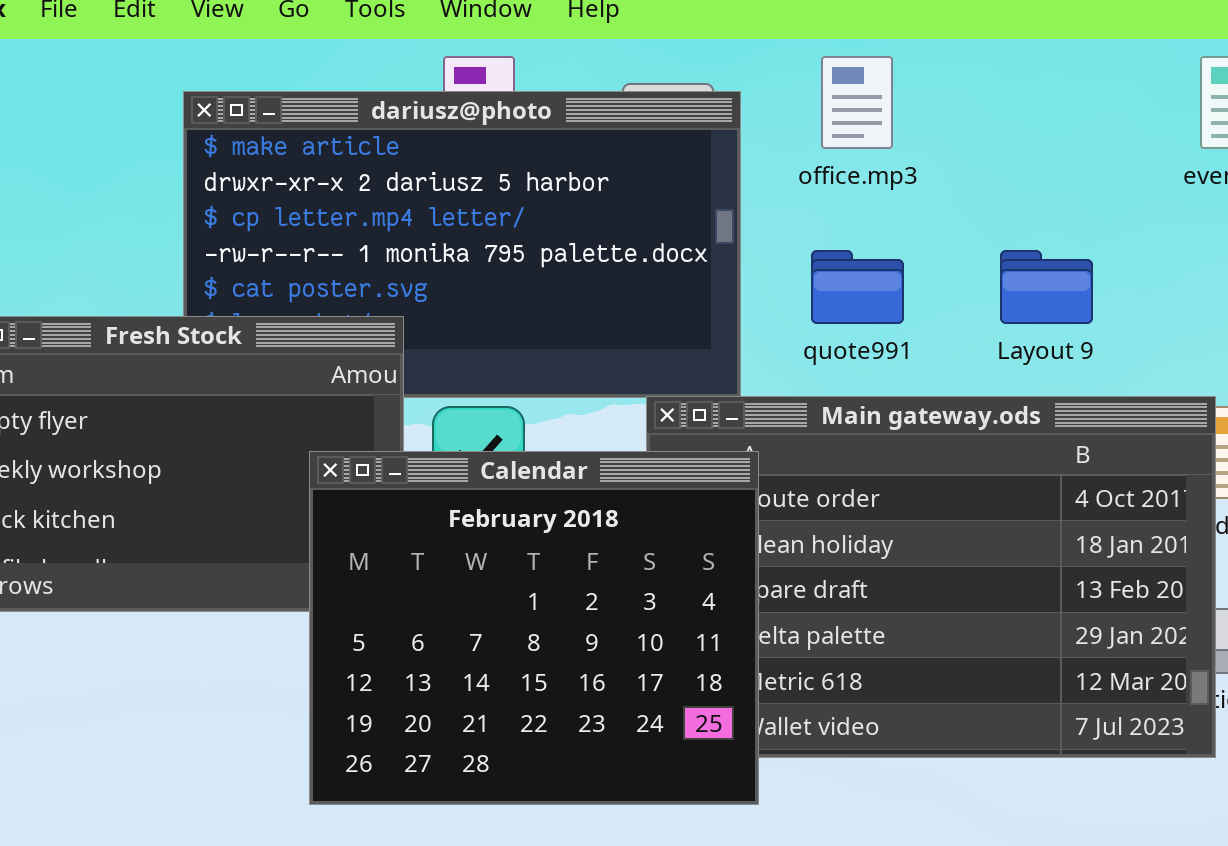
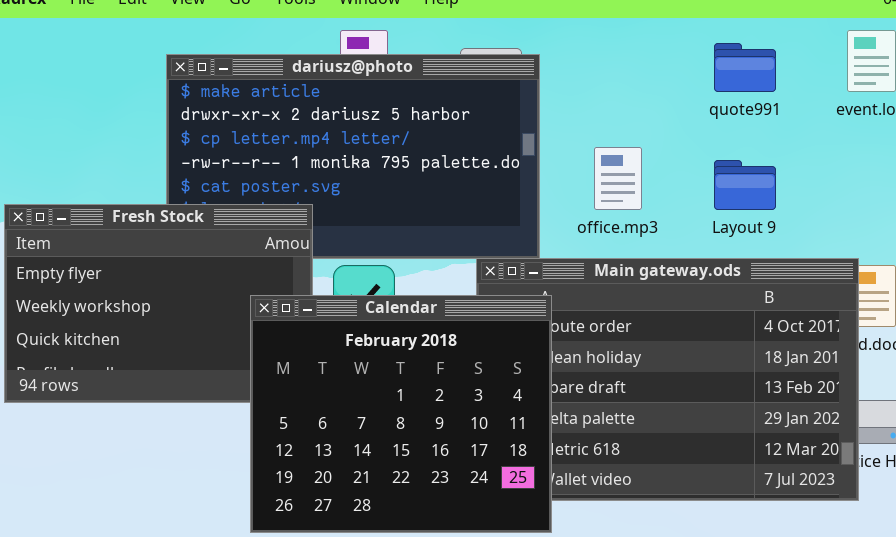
office.mp3: [821,56,893,149] -> [594,147,642,210], moved
quote991: [811,250,904,324] -> [714,43,776,92], moved

